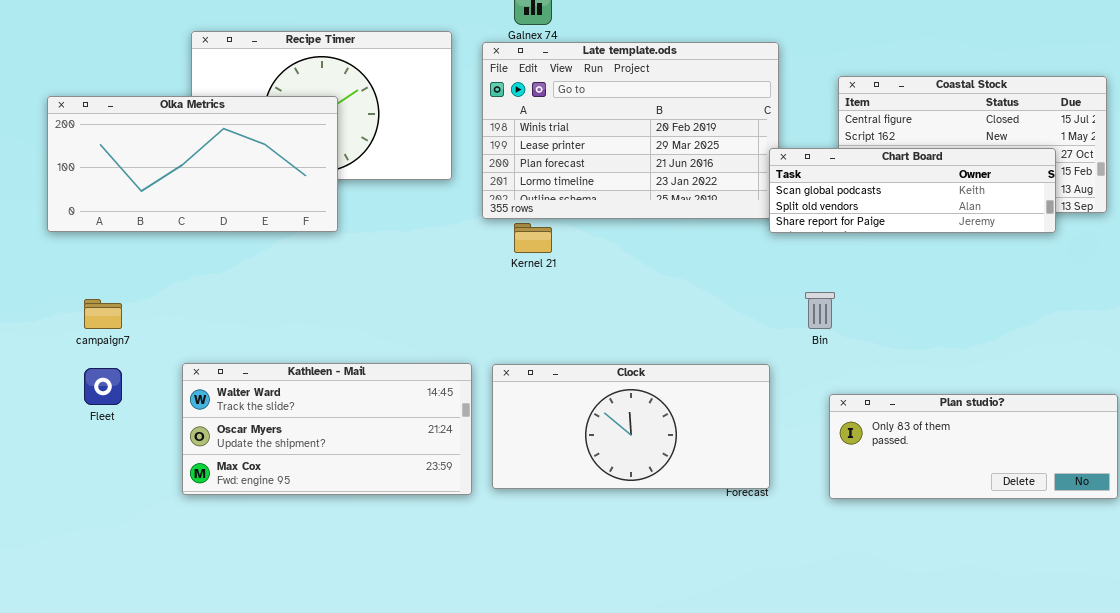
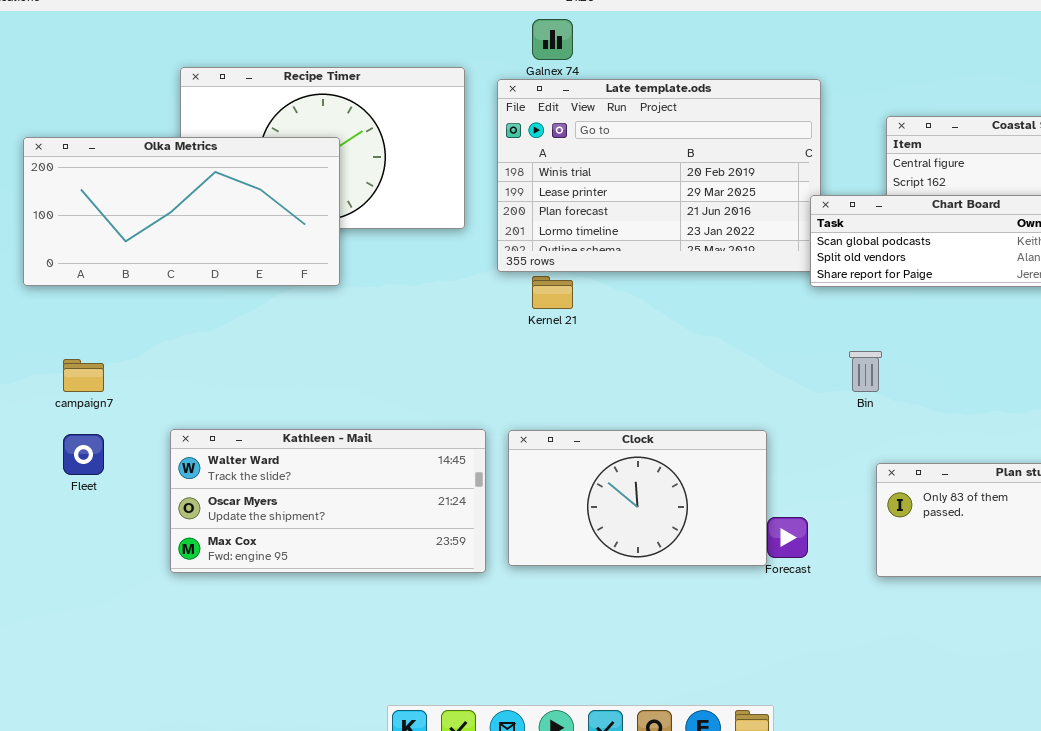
Clock: [492,364,770,489] -> [508,430,767,566], resized

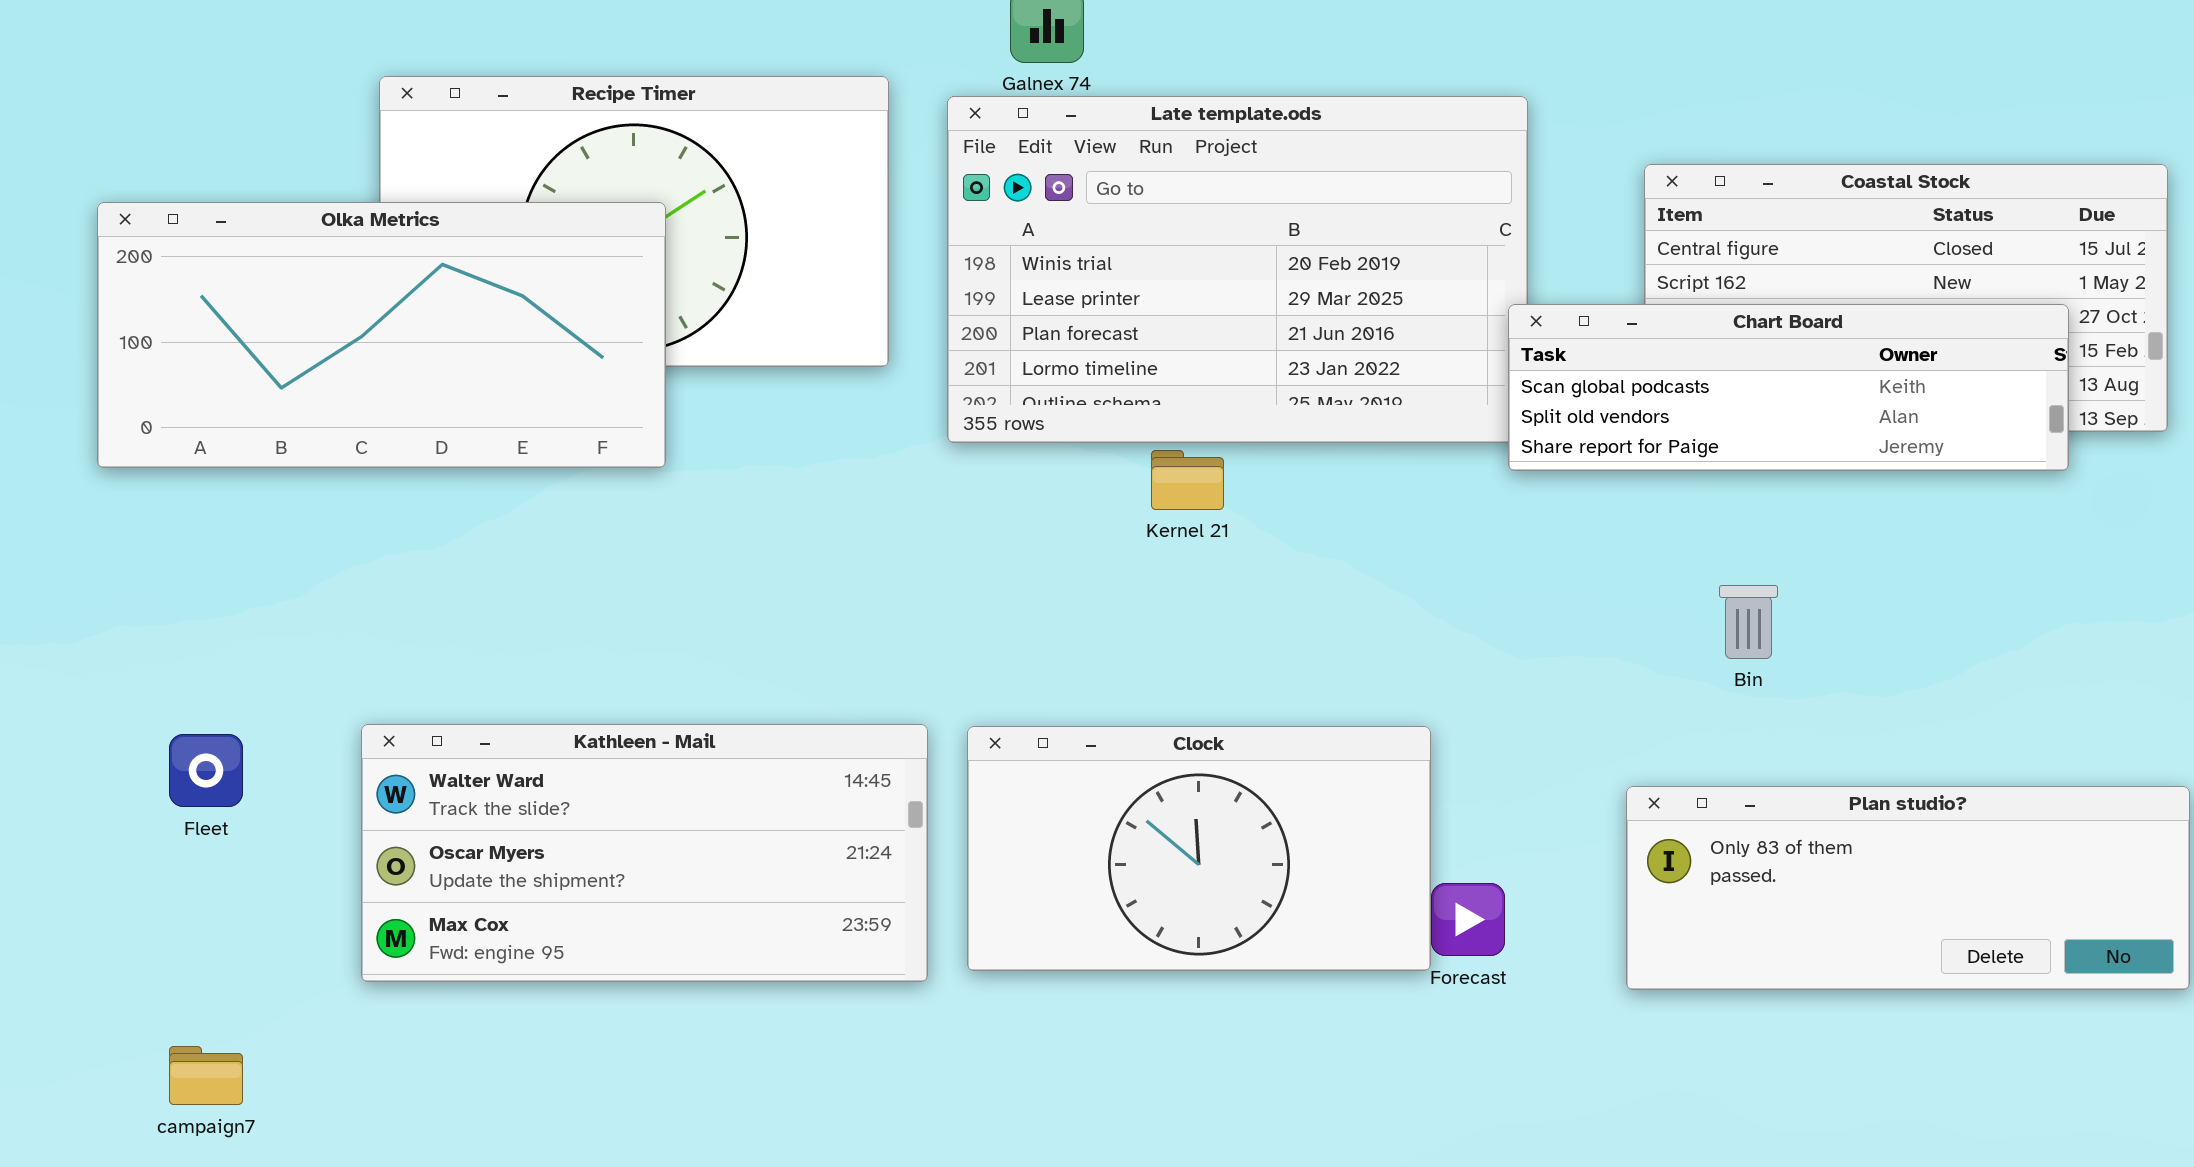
Kernel 21: [532,276,573,309] -> [1151,450,1224,510], moved
Bin: [849,351,882,392] -> [1719,585,1778,659], moved
campaign7: [63,359,104,392] -> [169,1046,243,1105], moved

